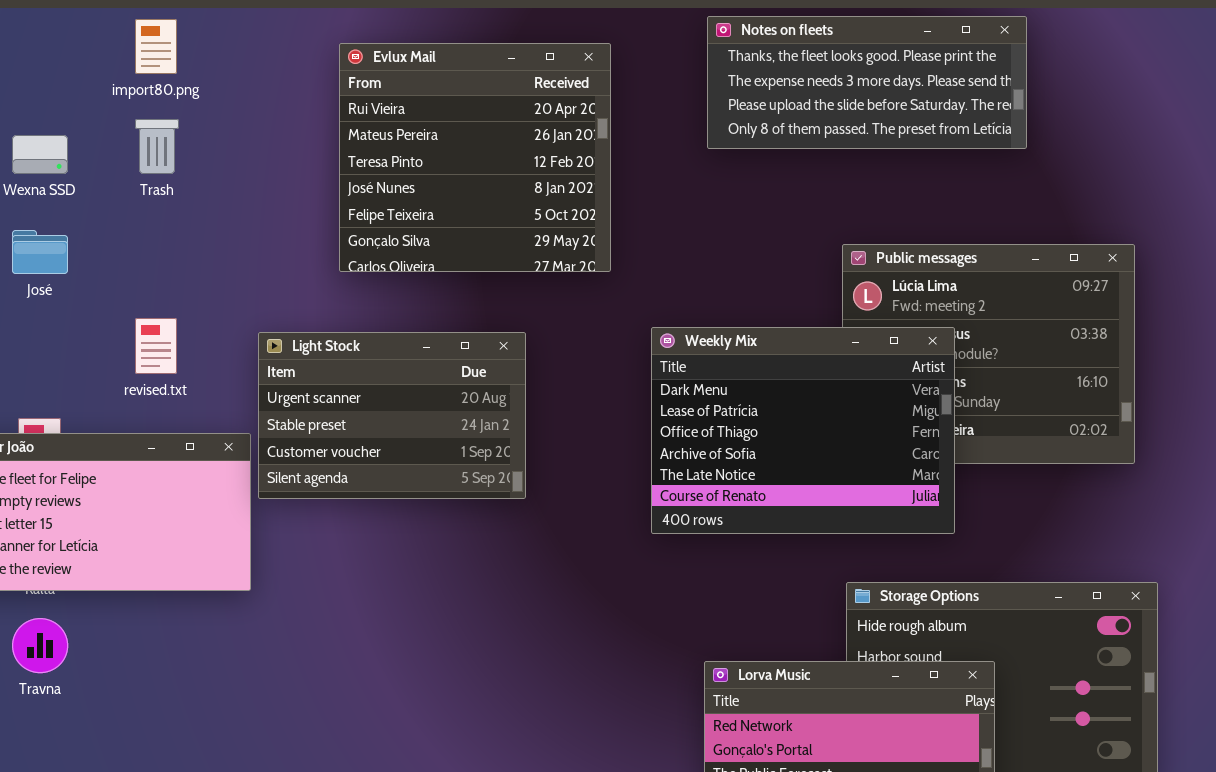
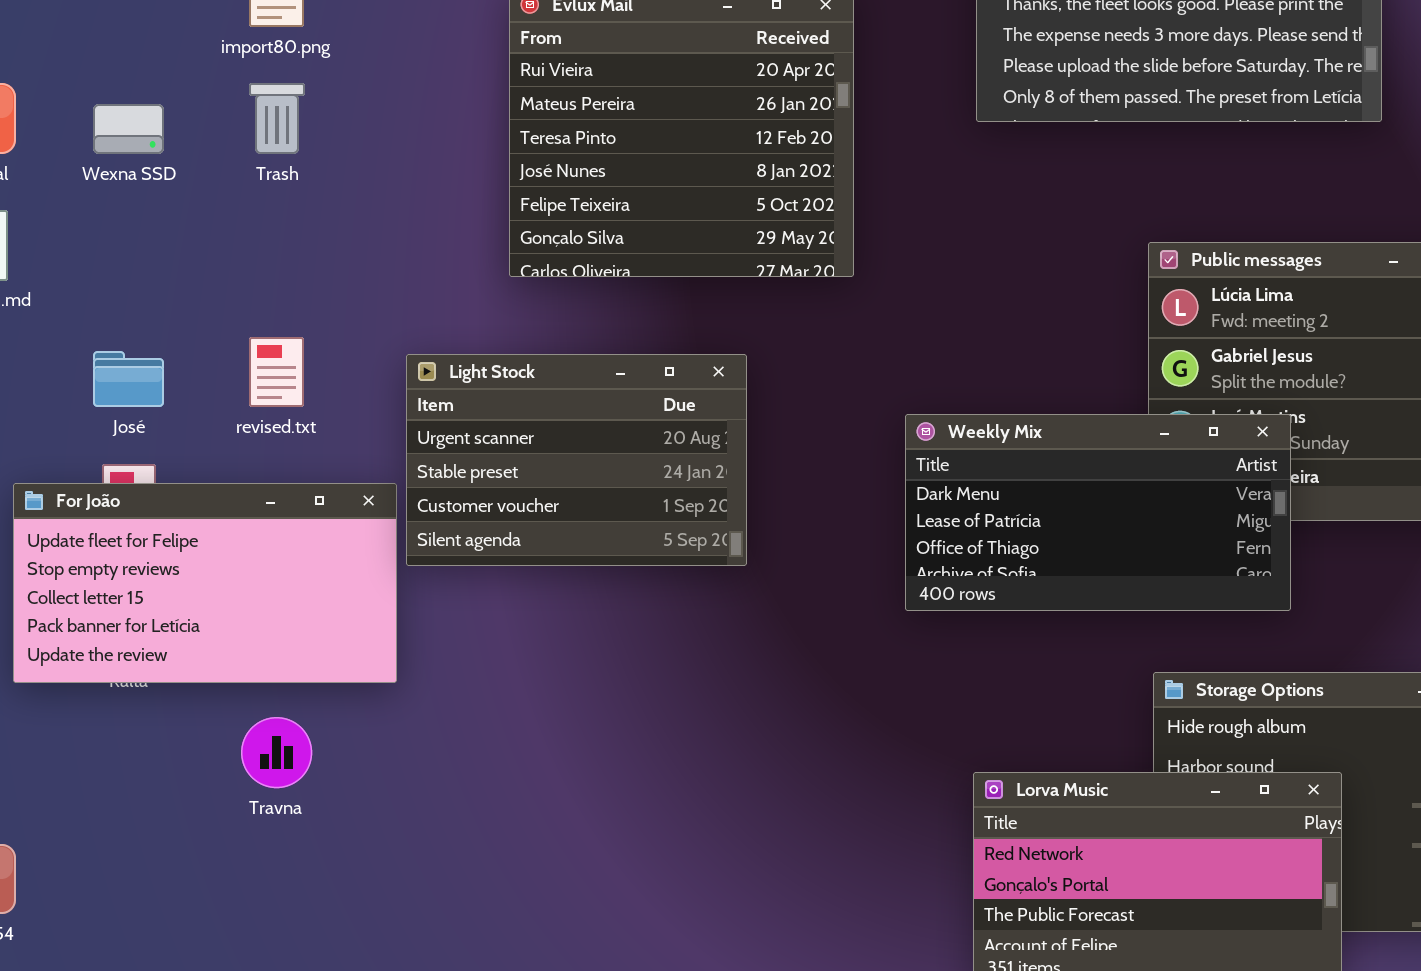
José: [12,230,68,274] -> [93,351,164,407], moved
Weekly Mix: [651,327,955,534] -> [905,414,1291,611], resized
Travna: [12,618,68,673] -> [241,717,312,788], moved

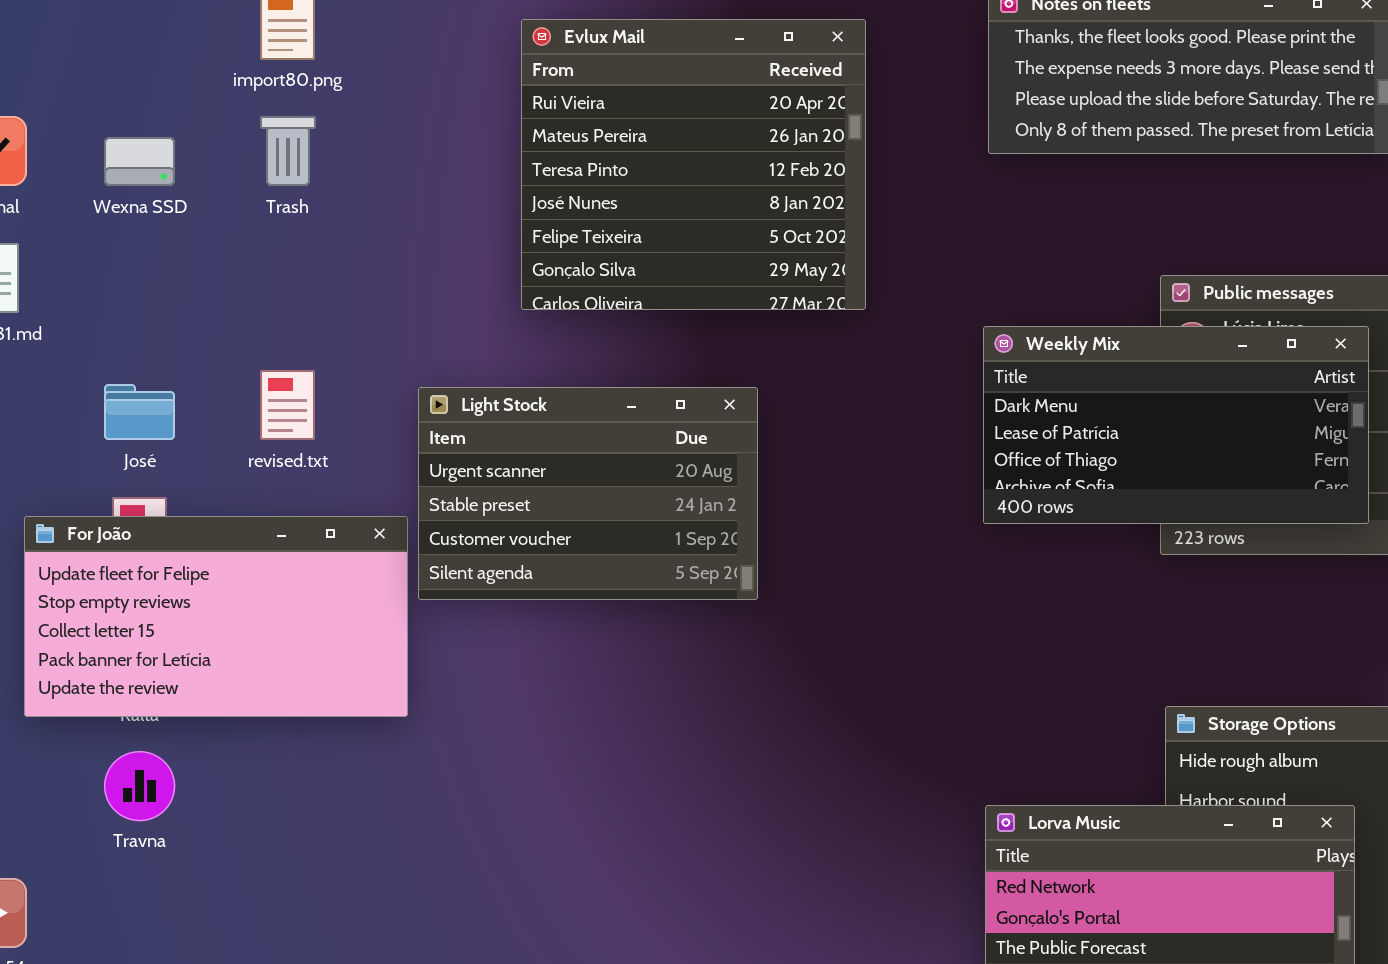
Weekly Mix: [905,414,1291,611] -> [983,326,1369,524], moved
Travna: [241,717,312,788] -> [104,751,175,821], moved

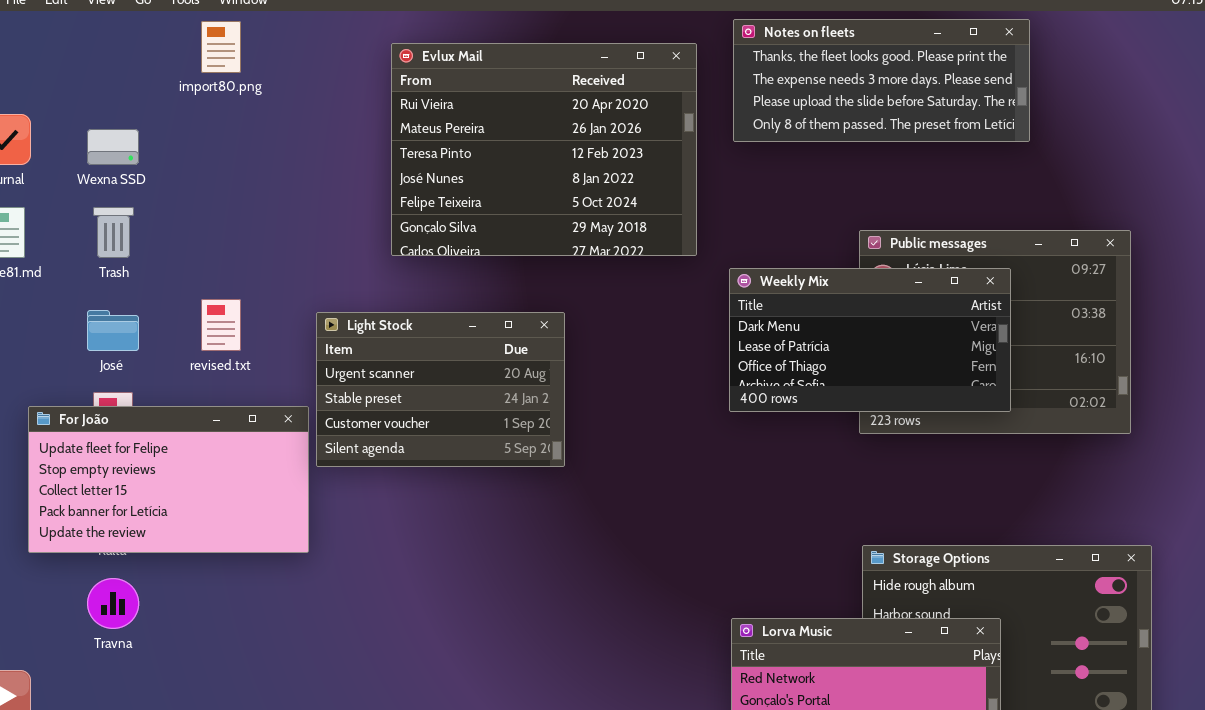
Evlux Mail: [521,19,866,310] -> [391,43,697,256], resized
Trash: [260,116,316,186] -> [93,207,134,258], moved

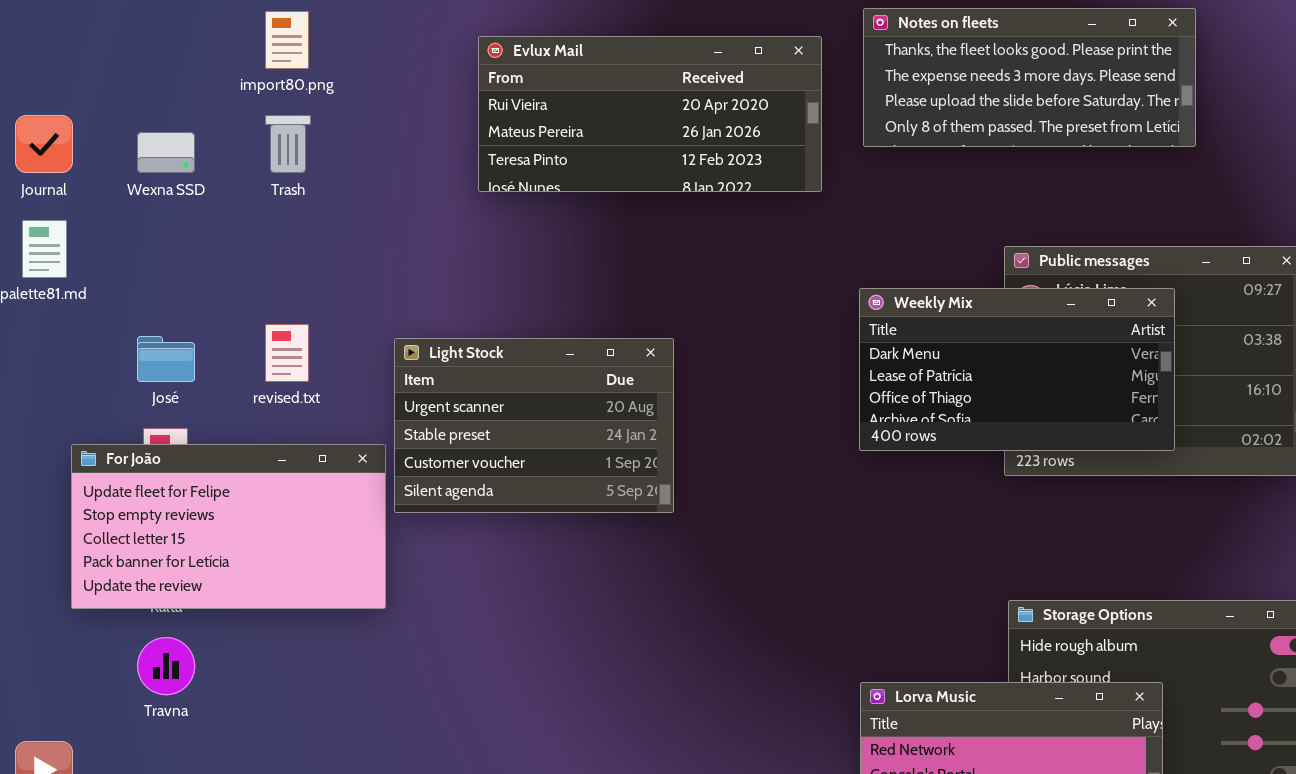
Evlux Mail: [391,43,697,256] -> [478,36,822,192], resized
Trash: [93,207,134,258] -> [265,115,311,173], moved

